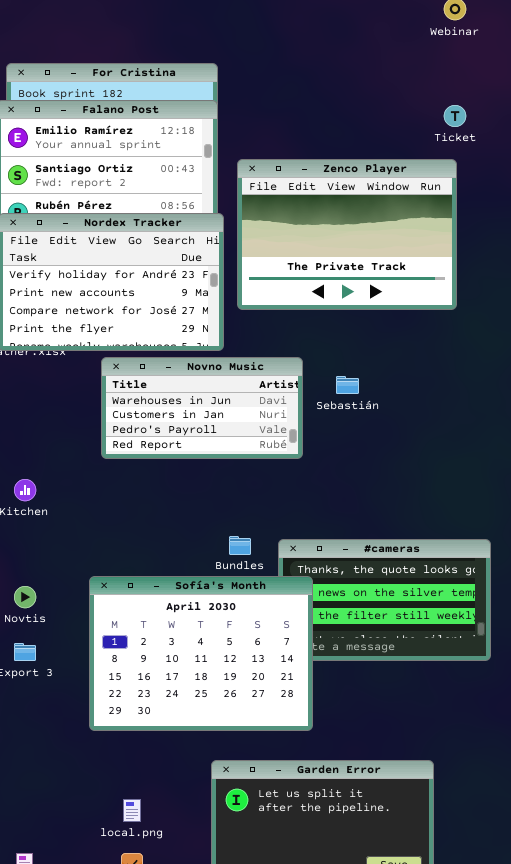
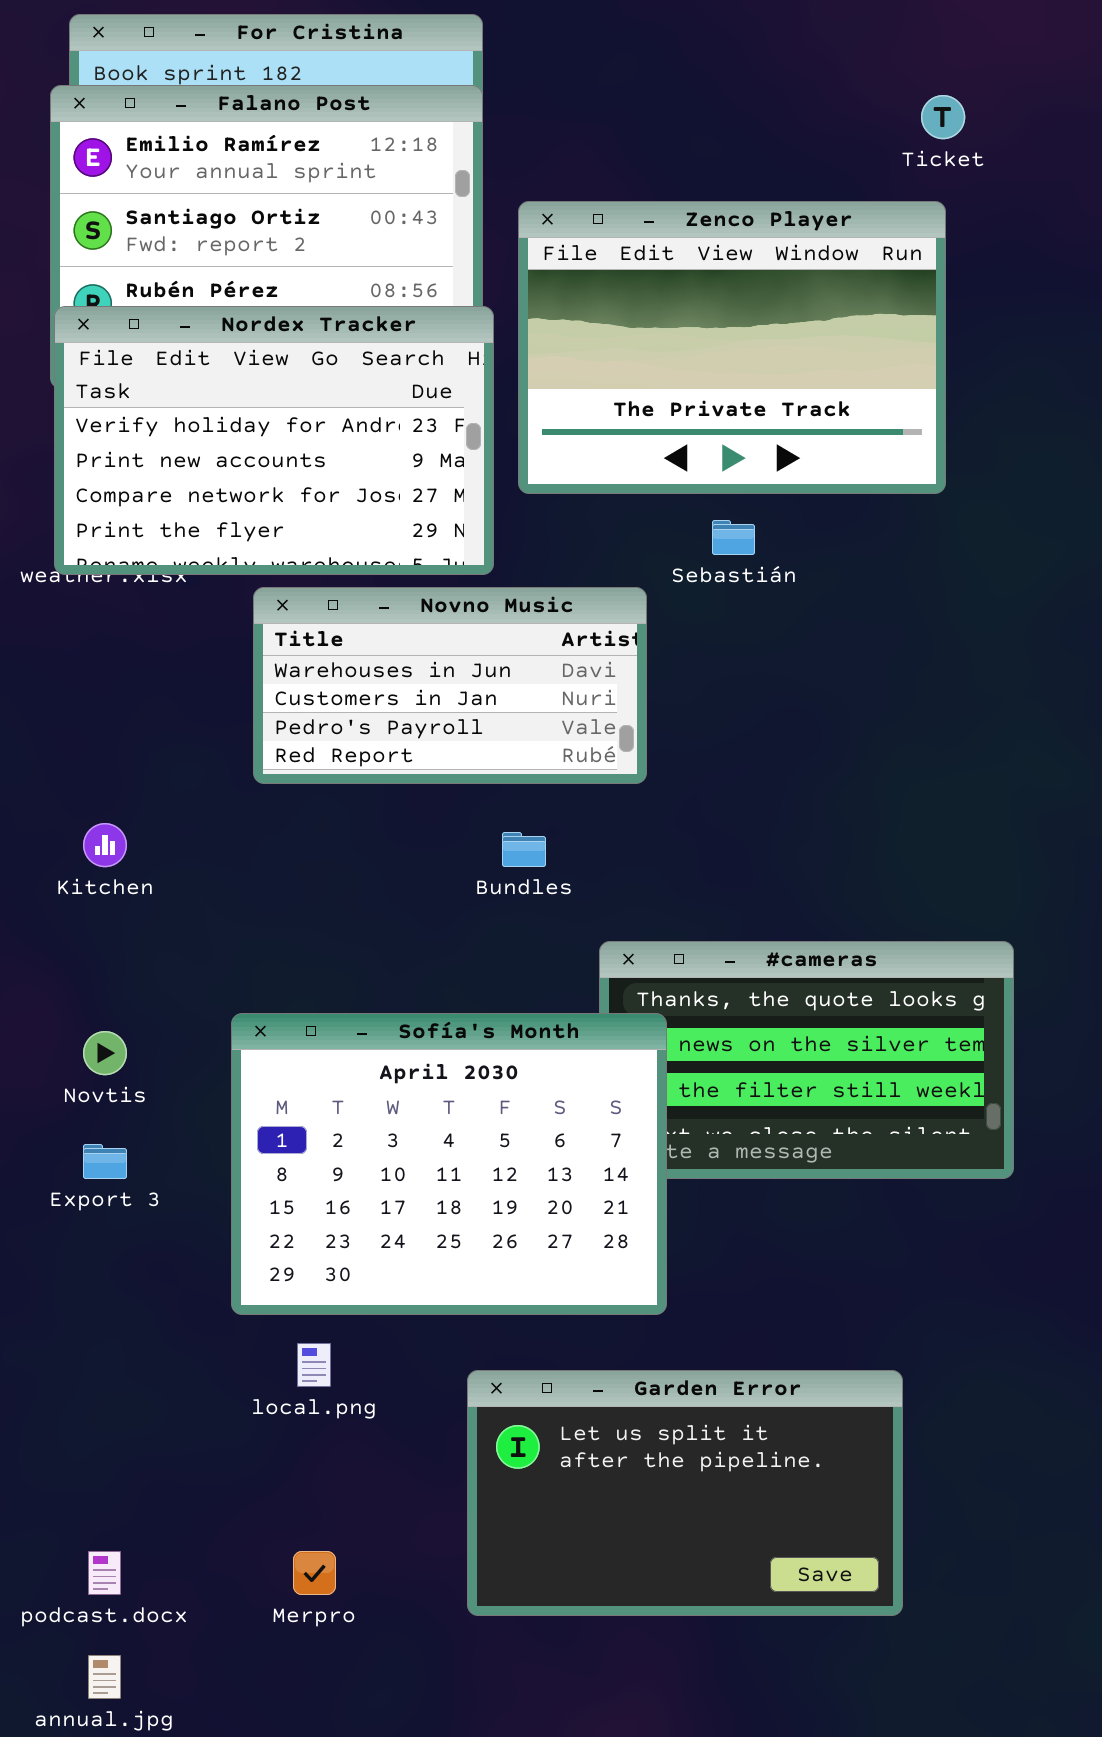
Sebastián: [336,376,359,394] -> [712,520,755,555], moved
Bundles: [229,536,251,555] -> [502,832,546,867], moved
local.png: [123,799,141,822] -> [297,1343,331,1387], moved

